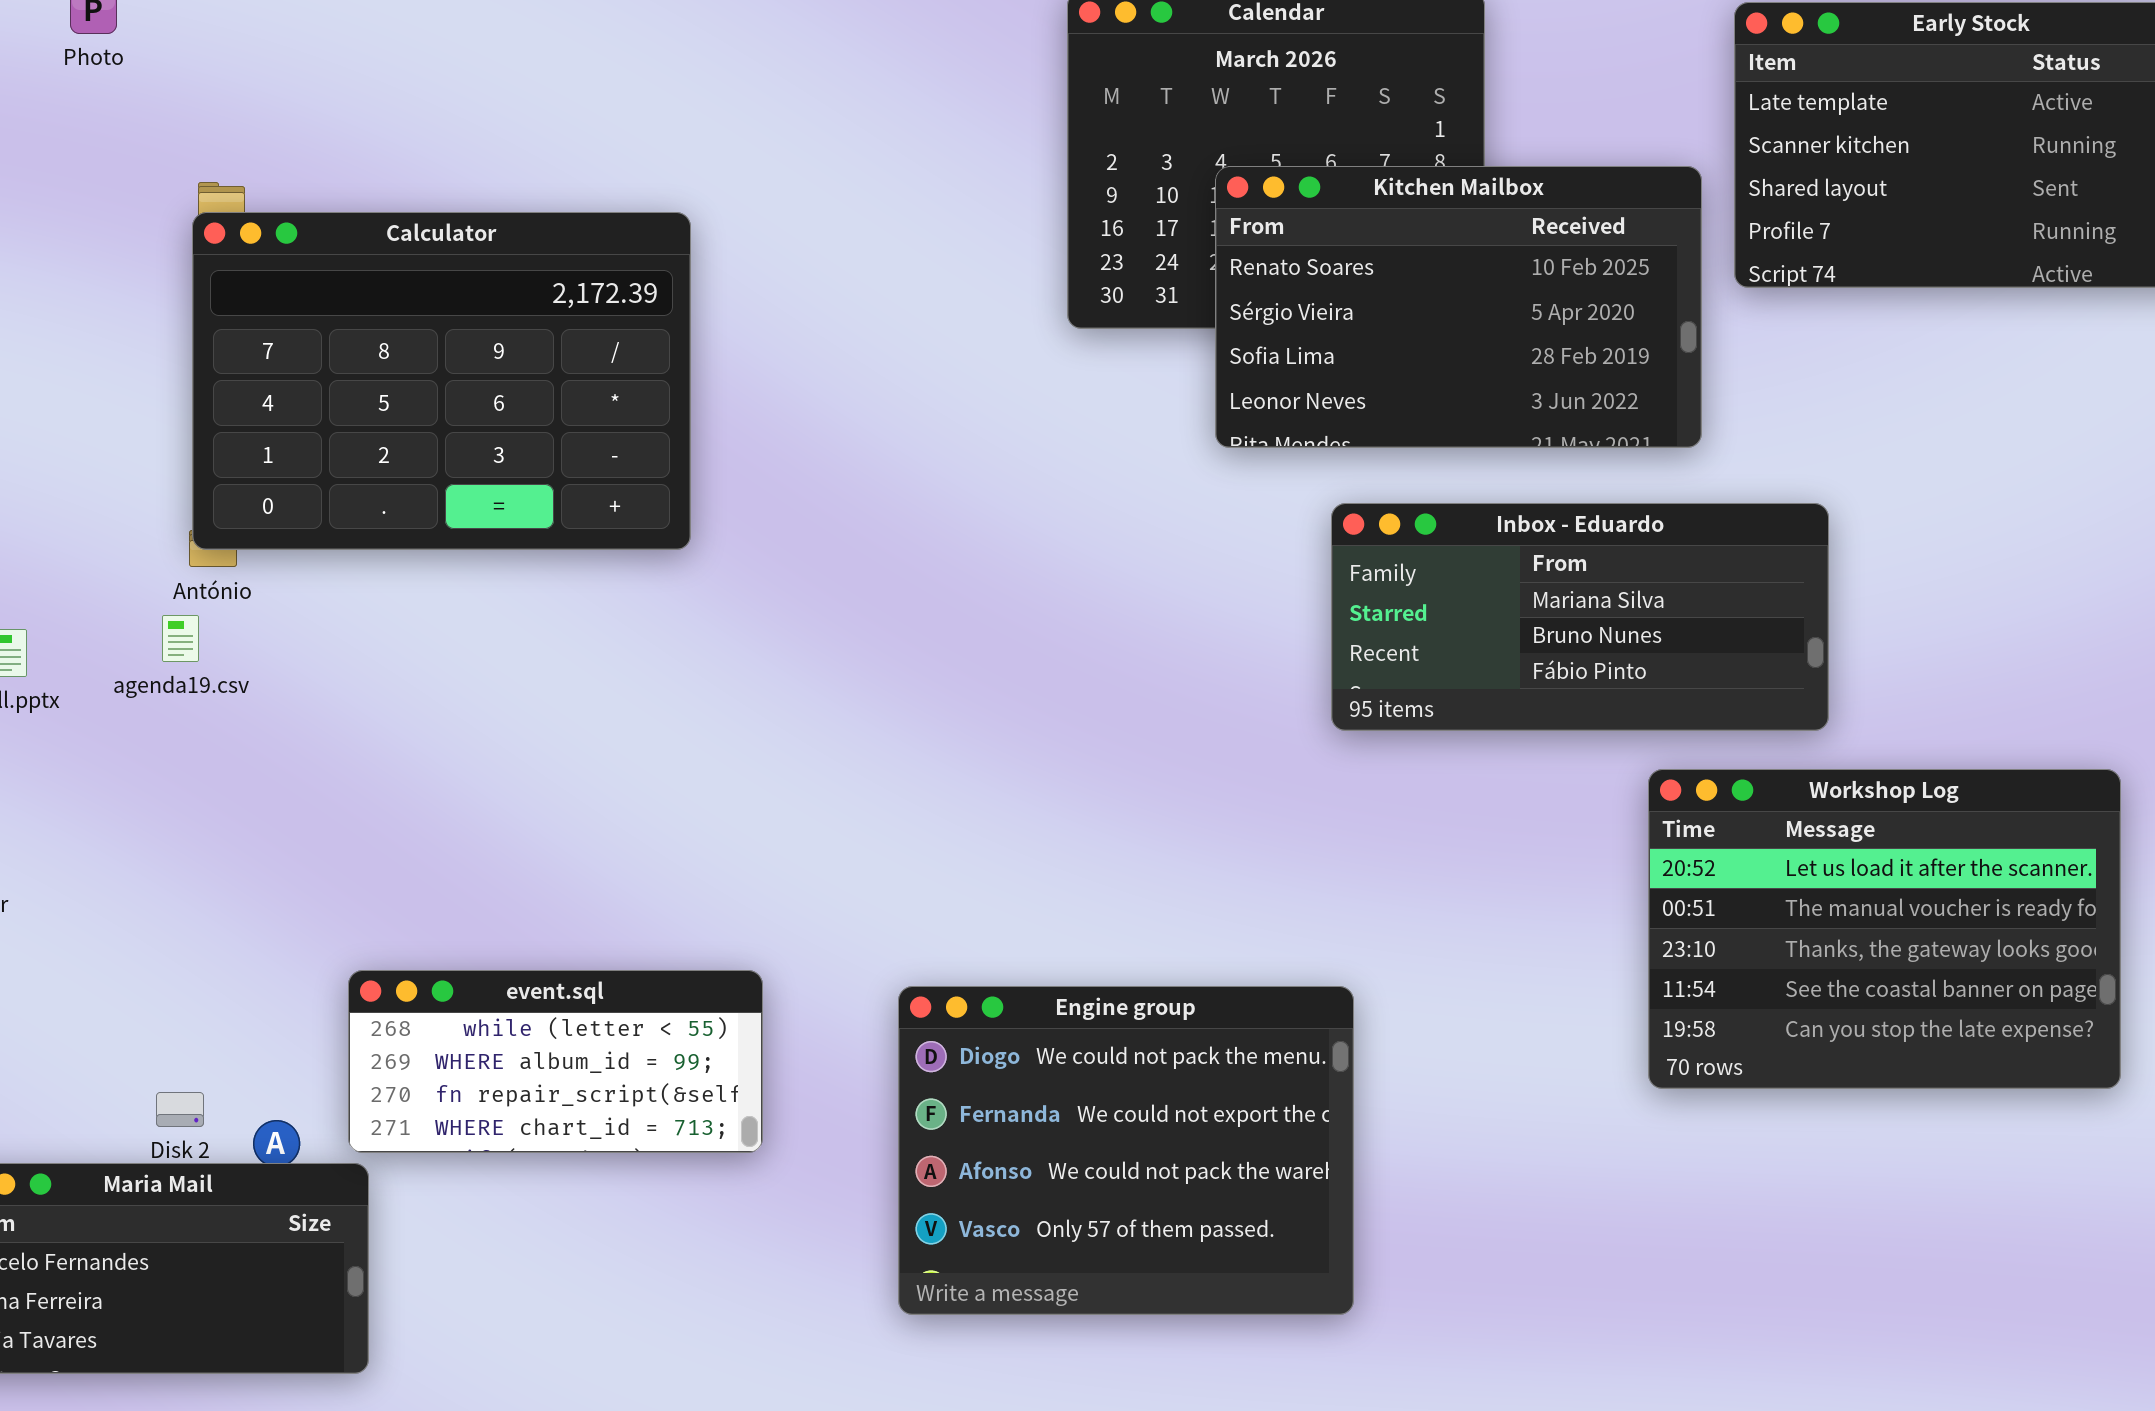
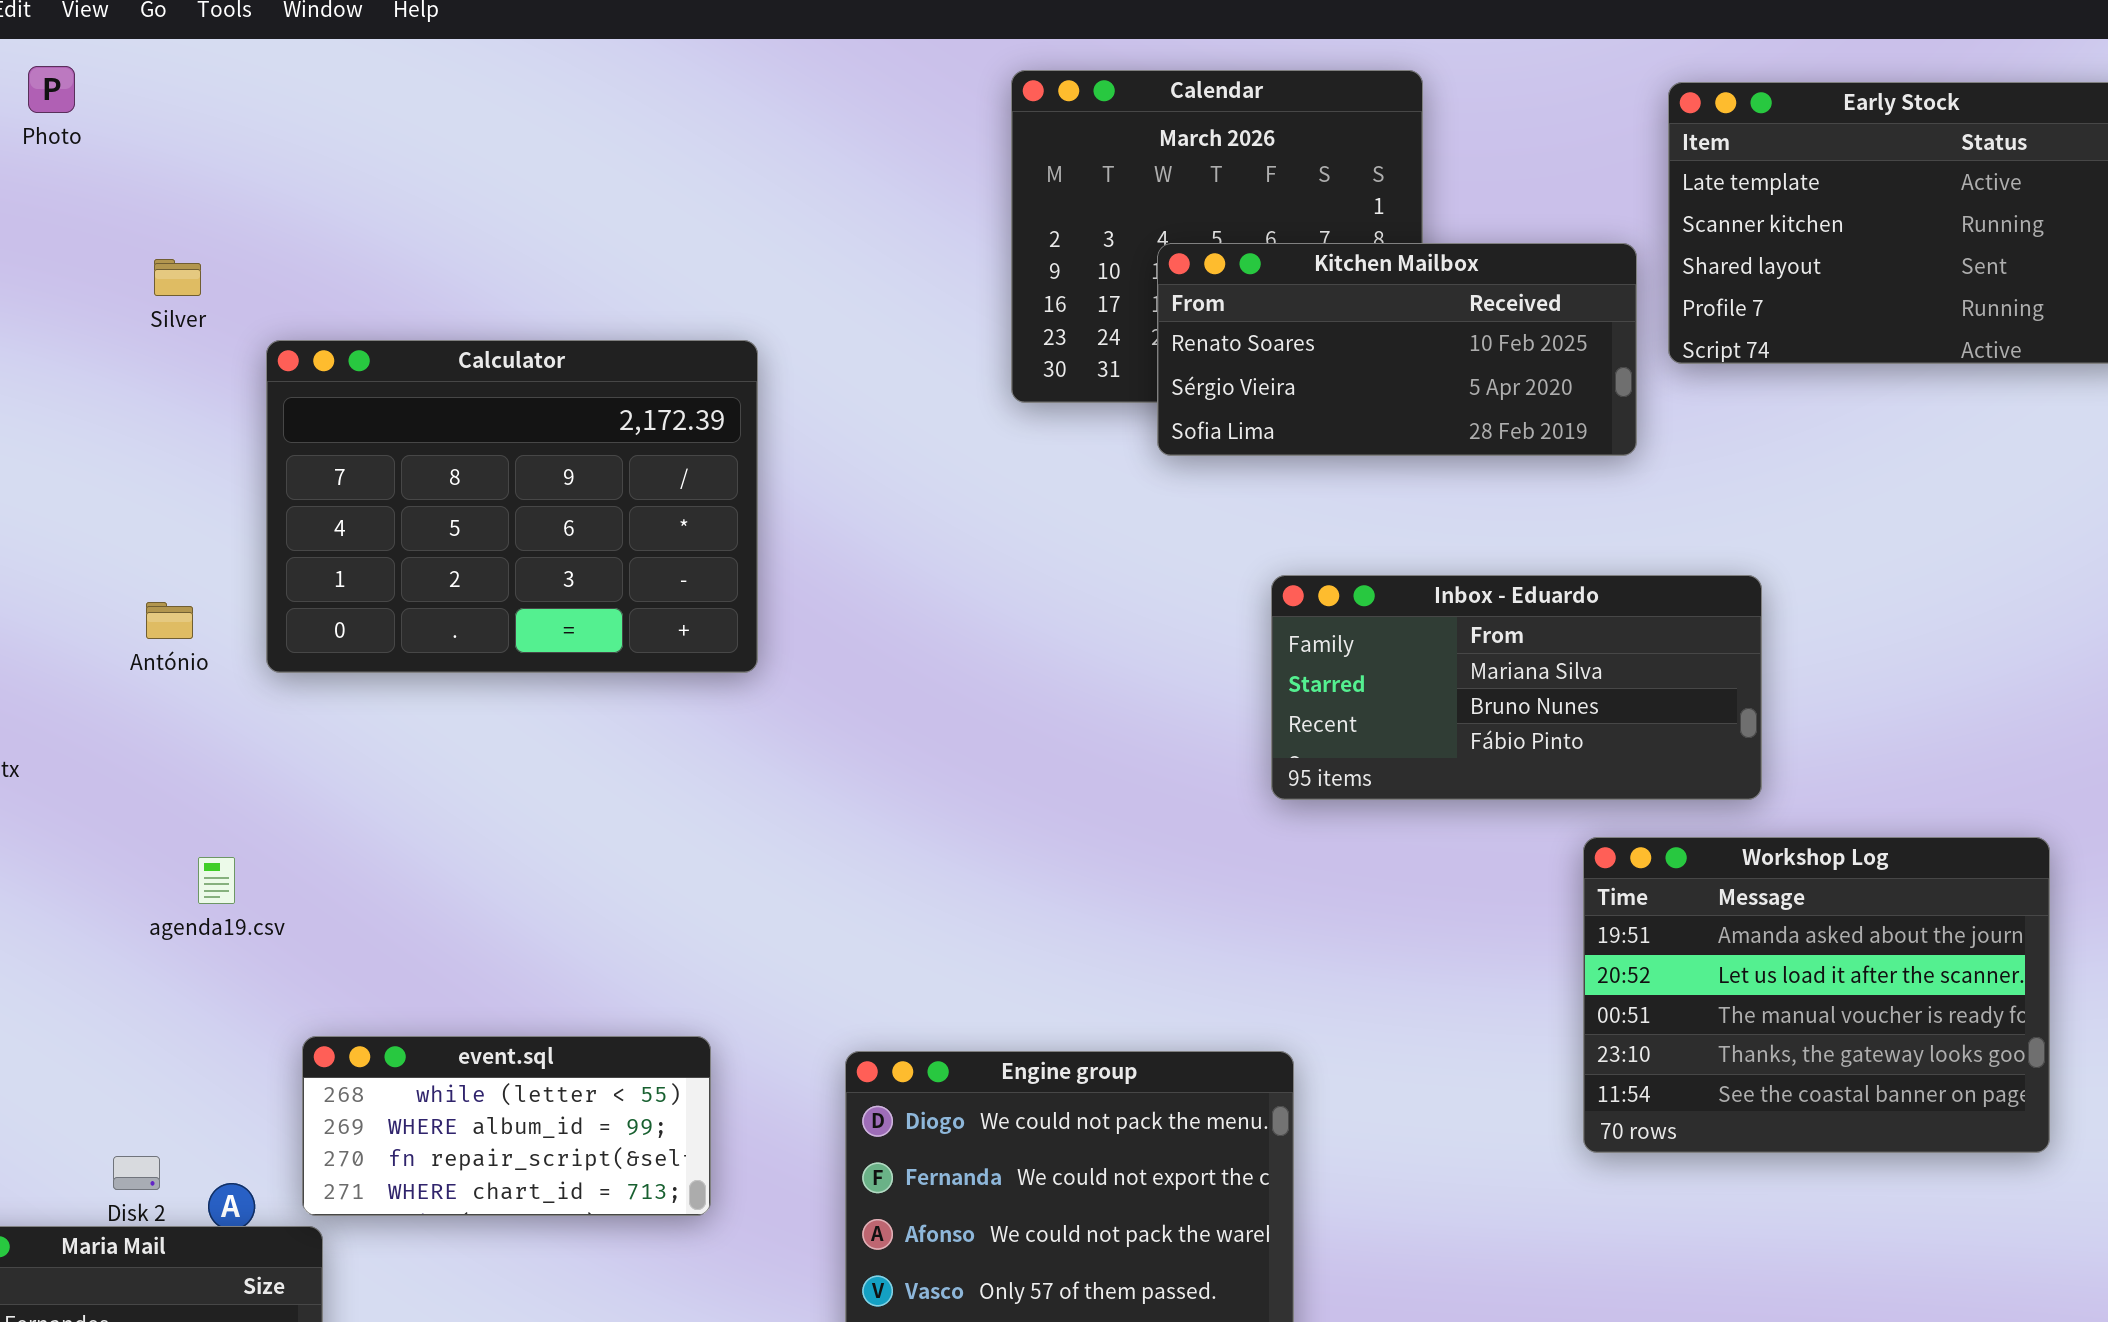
Kitchen Mailbox: [1215,166,1702,448] -> [1157,243,1637,456], resized
Calculator: [192,212,691,550] -> [266,340,758,673], moved
agenda19.csv: [162,615,199,662] -> [198,857,235,904], moved
Workshop Log: [1648,769,2121,1089] -> [1583,837,2050,1153], scrolled up 1 row

